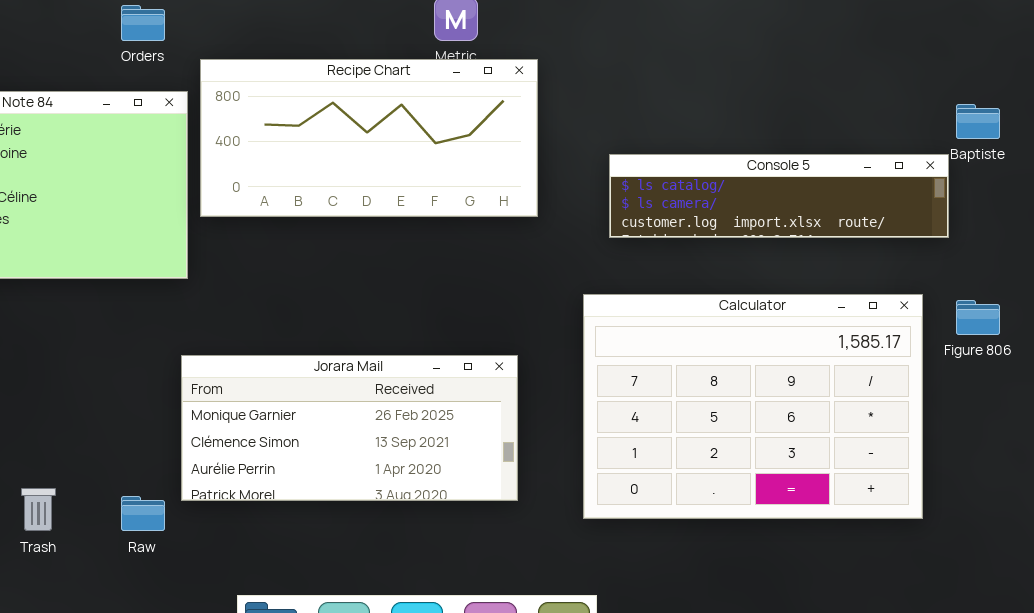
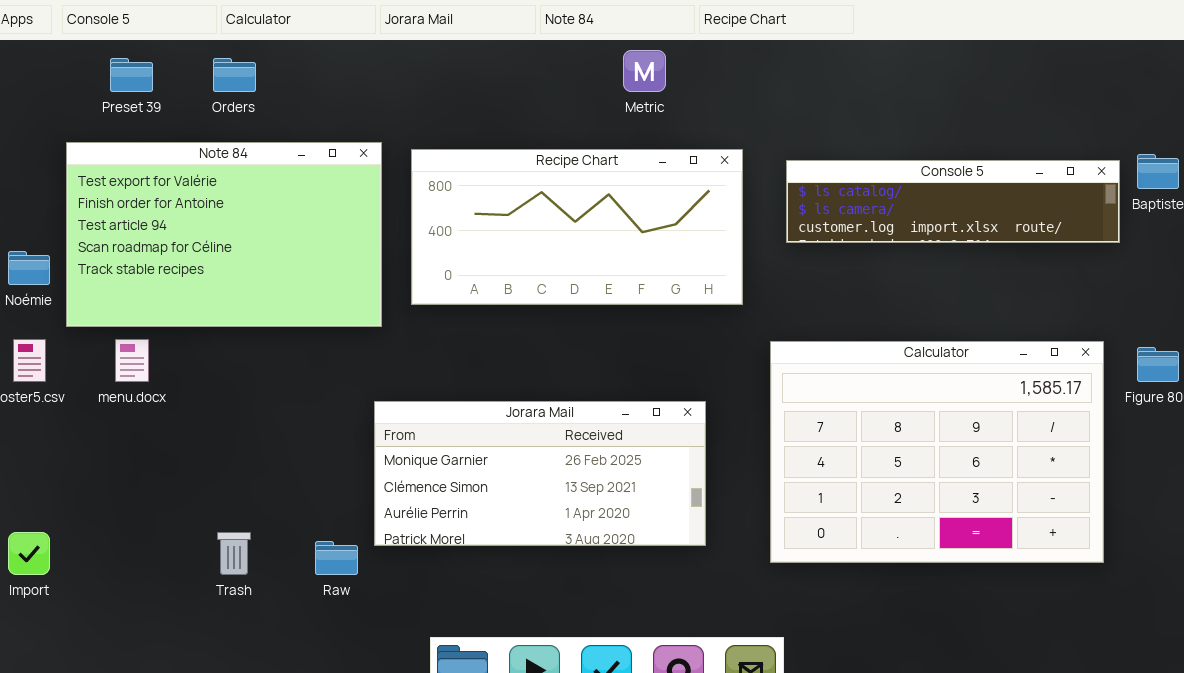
Orders: [121,5,165,41] -> [213,58,256,92], moved
Recipe Chart: [200,59,538,217] -> [411,149,743,305], moved
Console 5: [609,154,949,238] -> [786,160,1120,243], moved

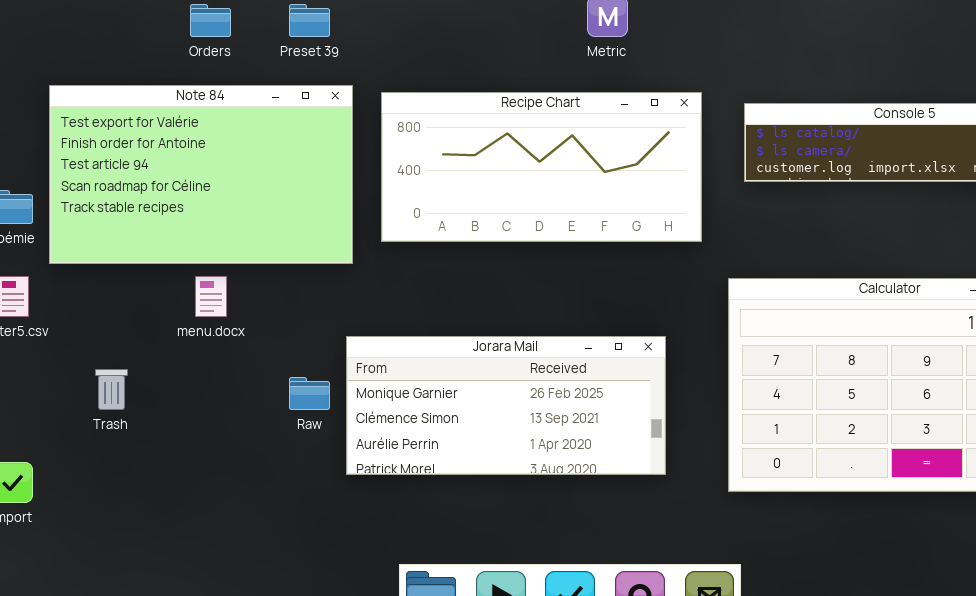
Preset 39: [110,58,153,92] -> [289,4,330,37], moved
menu.docx: [115,339,149,382] -> [195,276,227,317], moved
Trash: [217,532,251,575] -> [95,369,128,410], moved
Raw: [315,541,358,575] -> [289,377,330,410], moved

